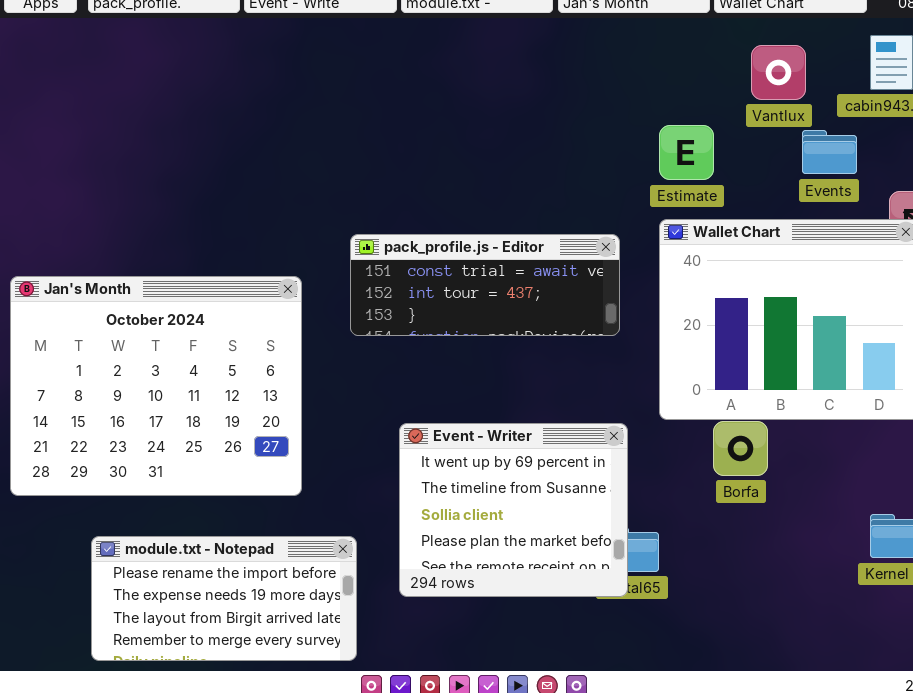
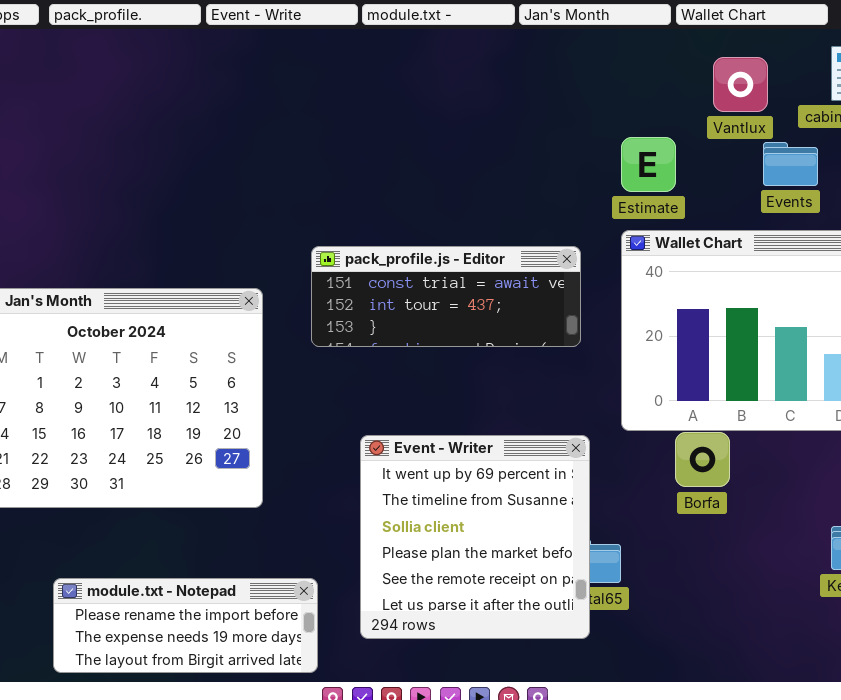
Event - Writer: [399,423,628,597] -> [360,435,590,639], resized
module.txt - Notepad: [91,536,357,661] -> [53,578,318,673], resized

